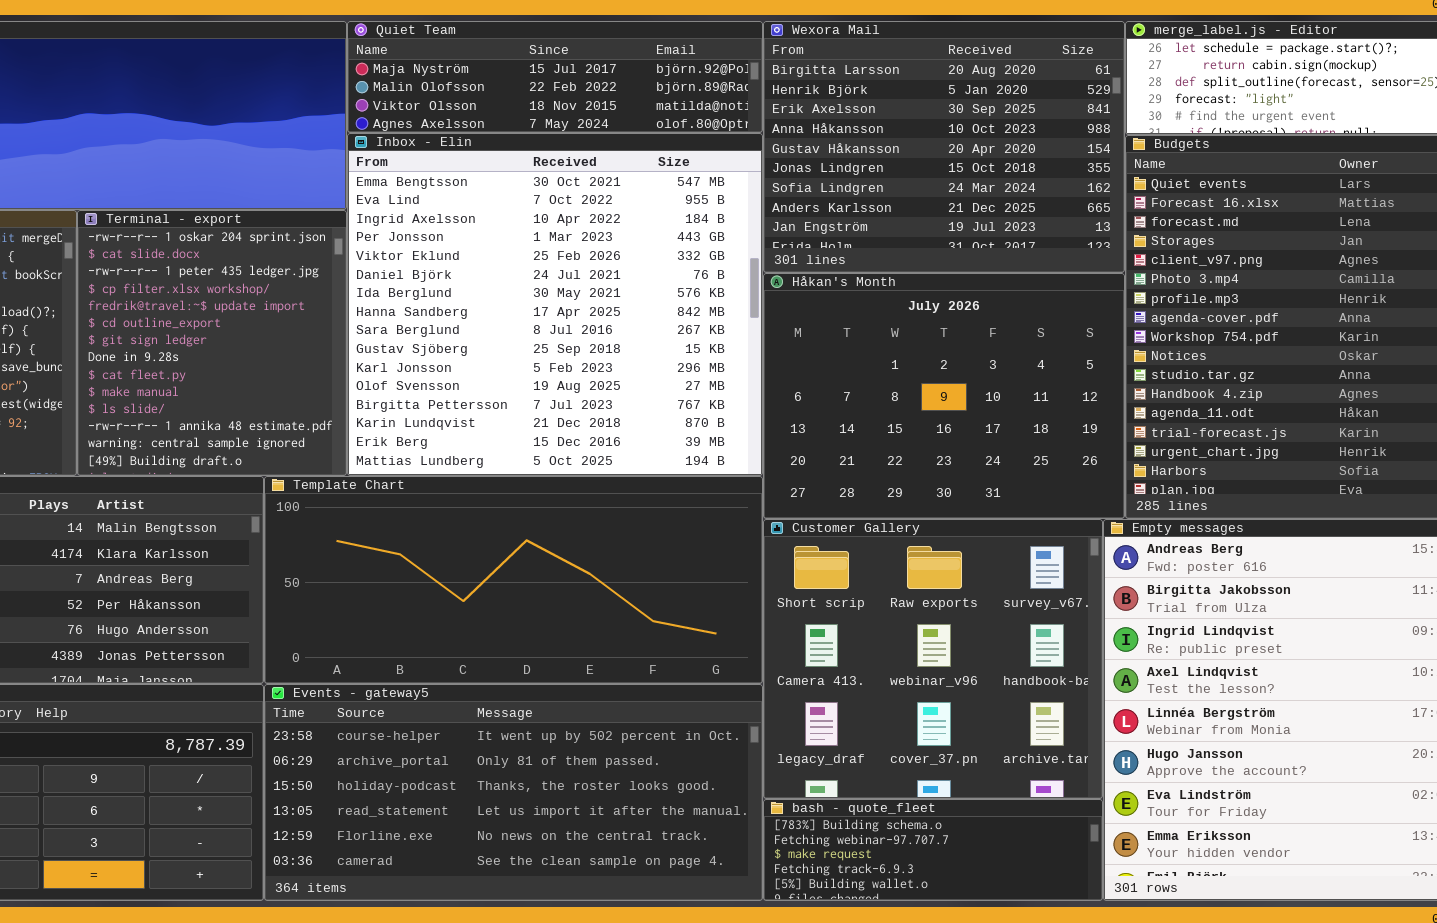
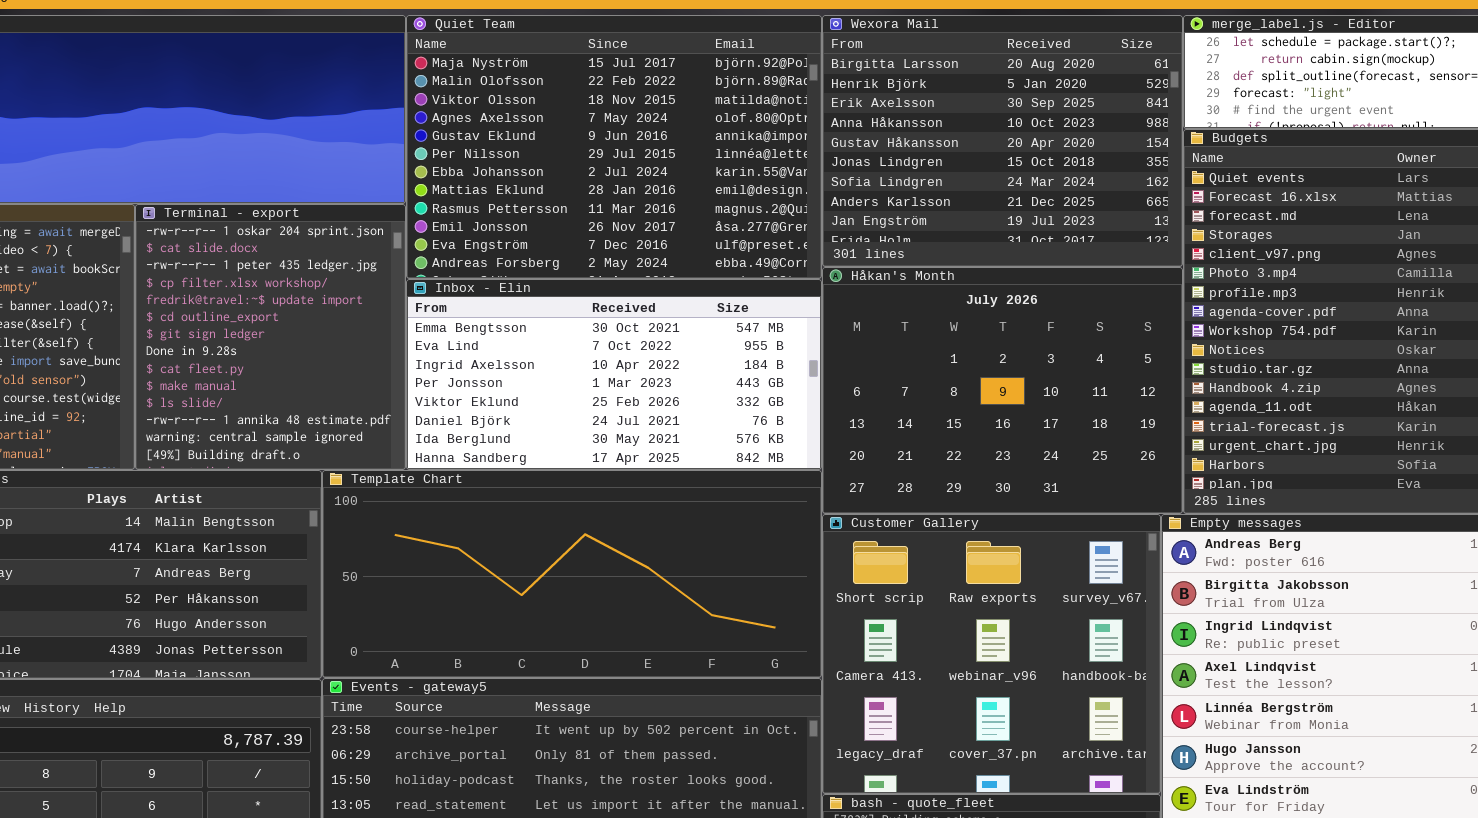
Quiet Team: [347,21,763,133] -> [406,15,822,279], resized
Inbox - Elin: [347,133,763,476] -> [406,279,822,470], resized

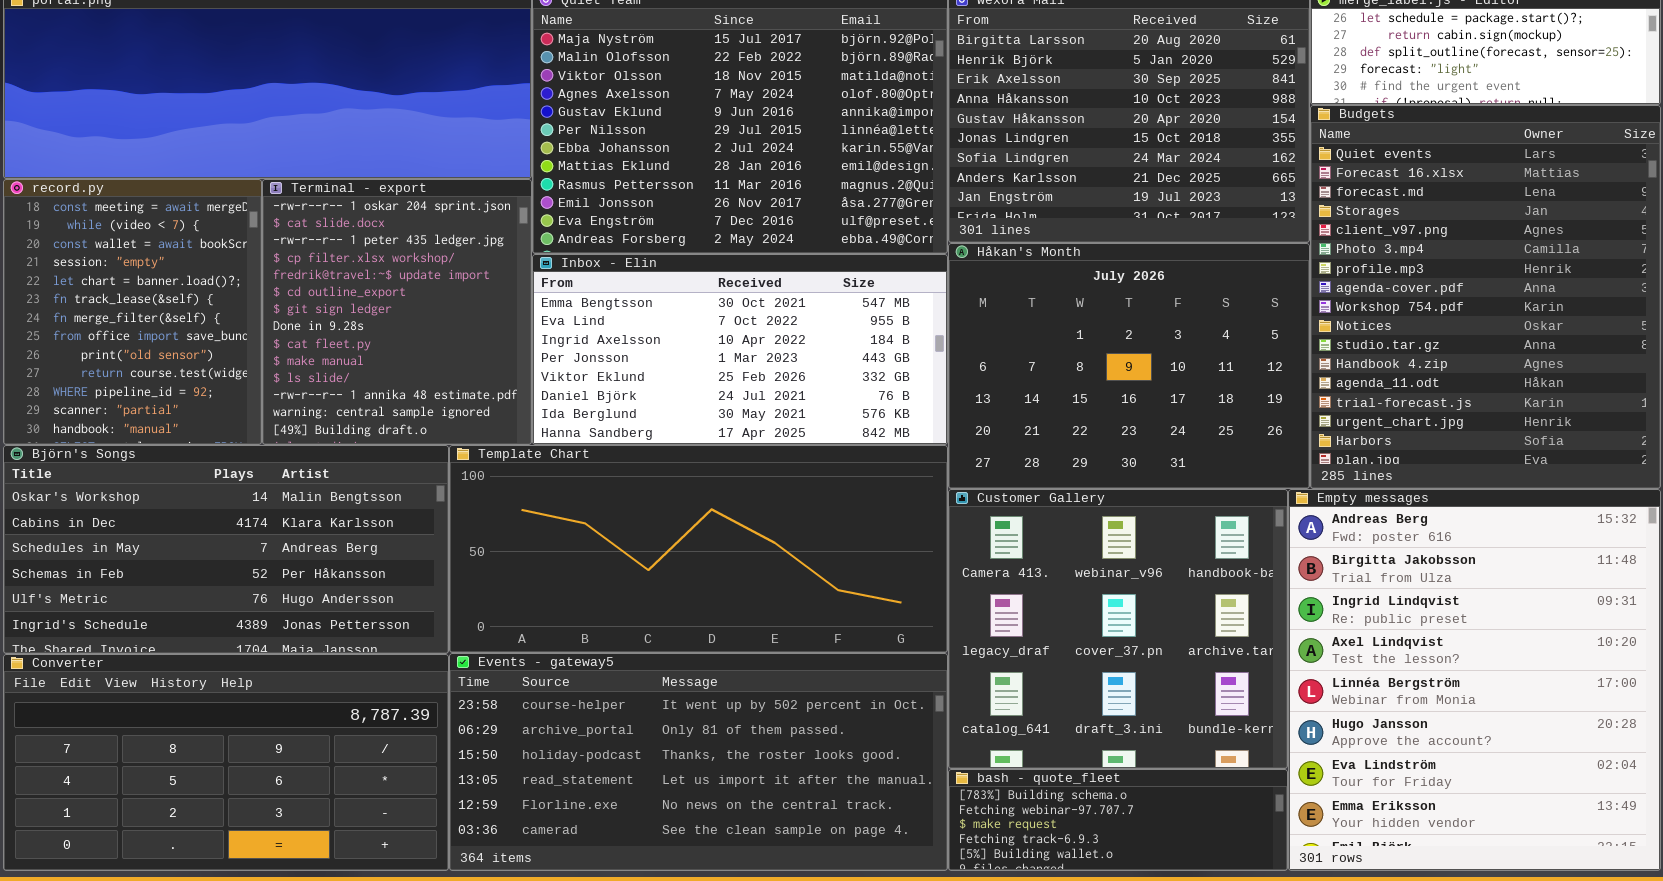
Customer Gallery: [822,514,1161,794] -> [948,489,1288,769], scrolled down 1 row

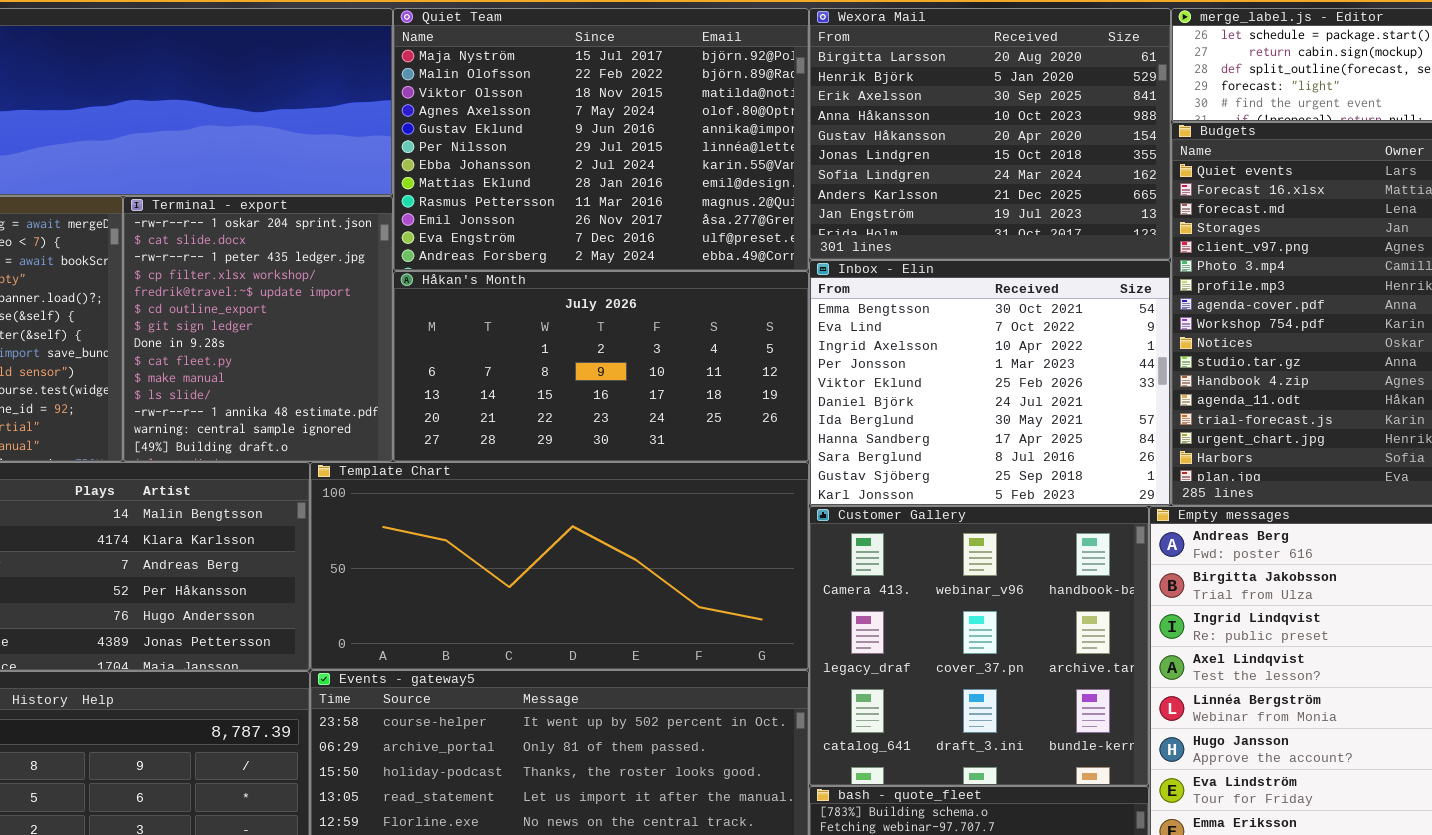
Håkan's Month: [948,243,1310,489] -> [393,271,809,462], moved, resized
Inbox - Elin: [532,254,948,445] -> [809,260,1171,506], moved, resized

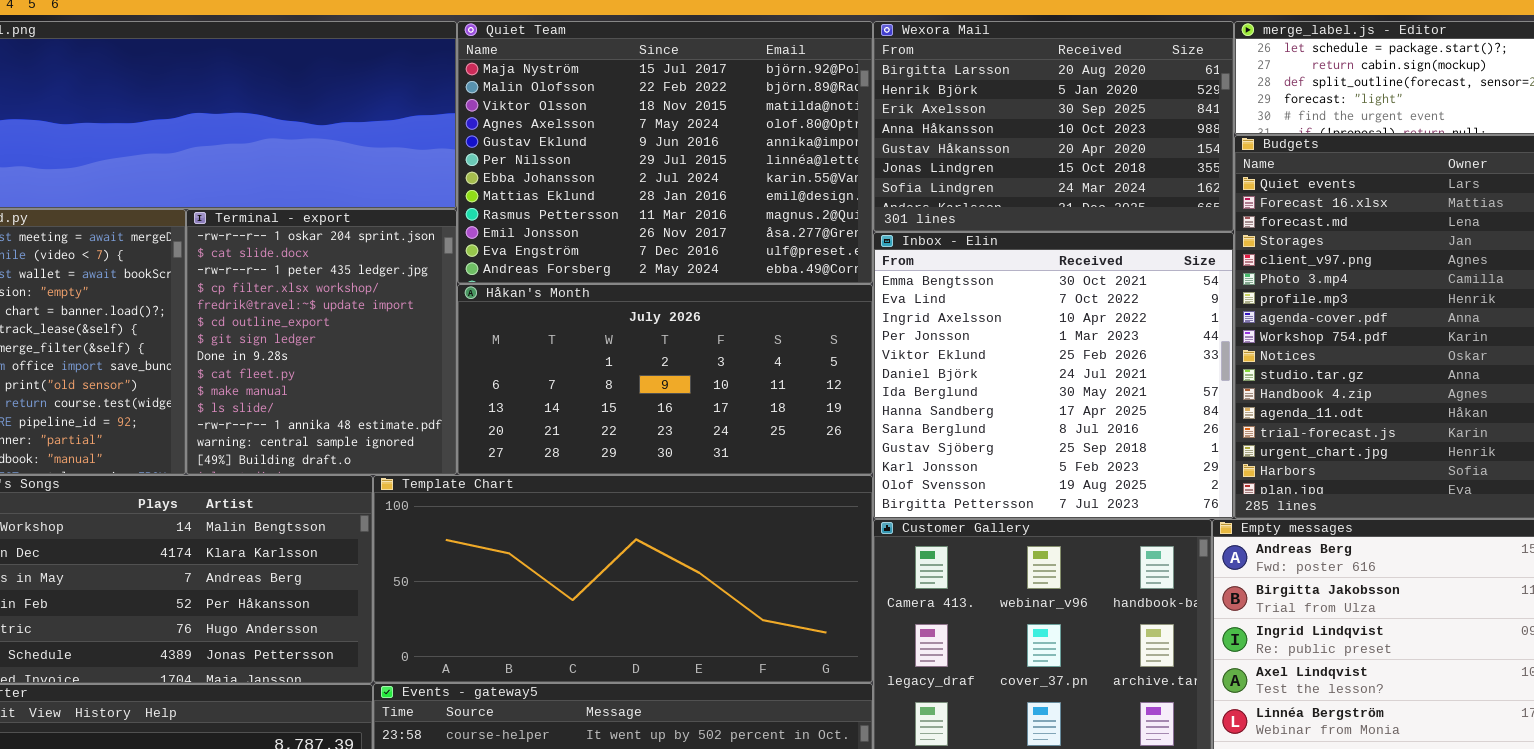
Wexora Mail: [809,8,1171,260] -> [873,21,1234,232], resized
Inbox - Elin: [809,260,1171,506] -> [873,232,1234,519], resized

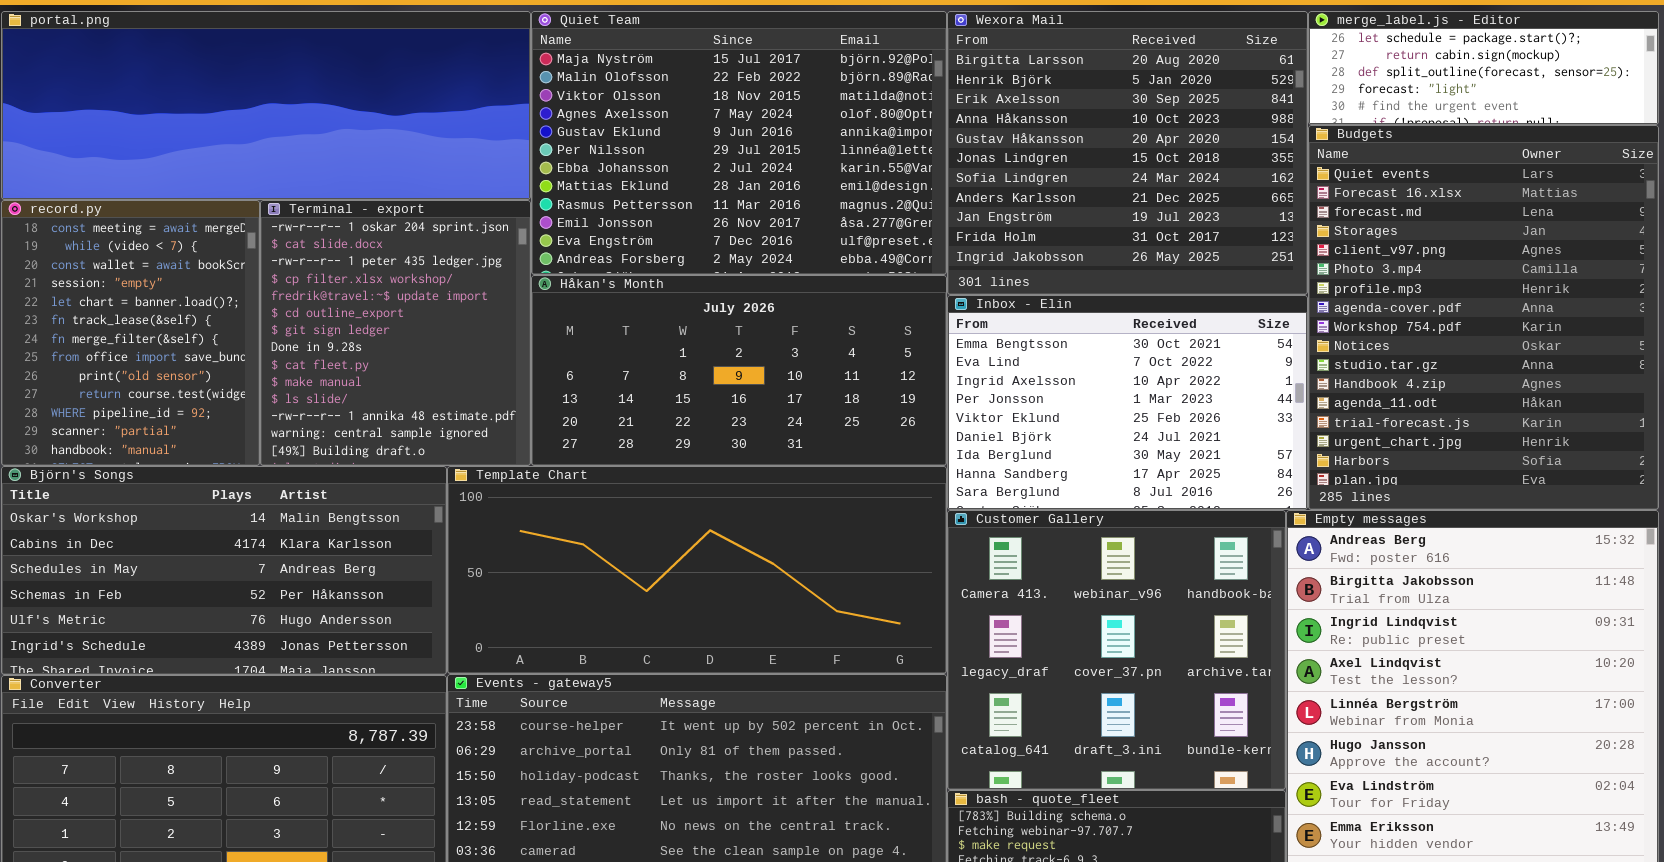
Wexora Mail: [873,21,1234,232] -> [947,11,1308,295], resized
Inbox - Elin: [873,232,1234,519] -> [947,295,1308,510], resized

